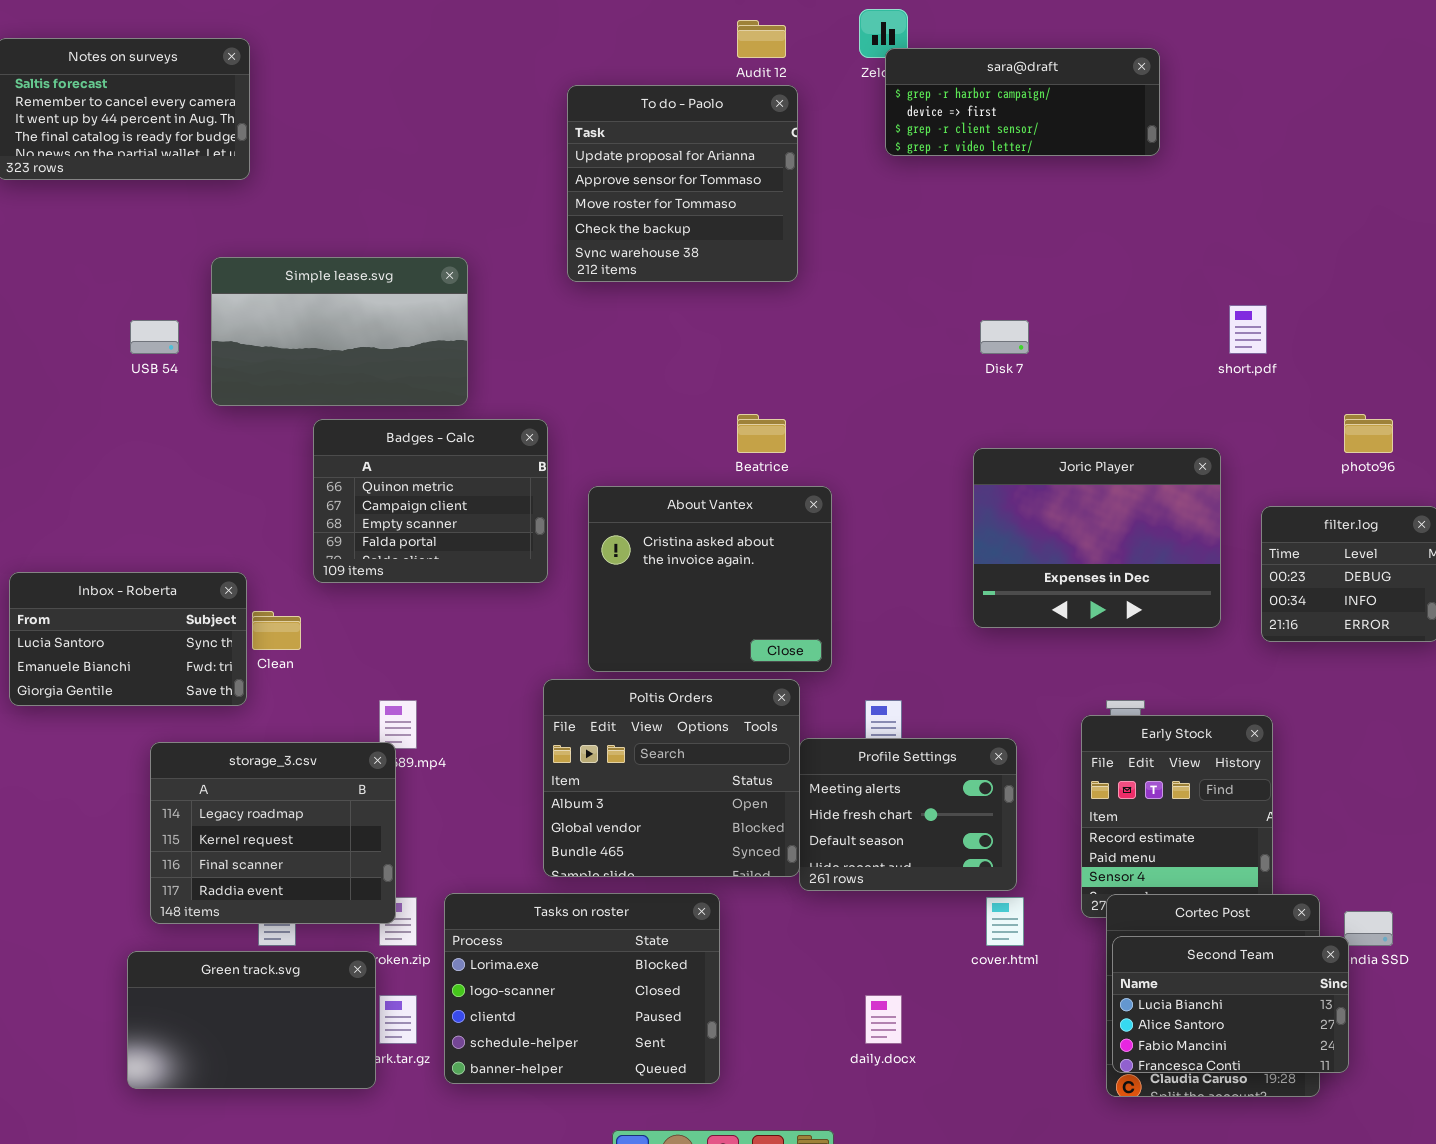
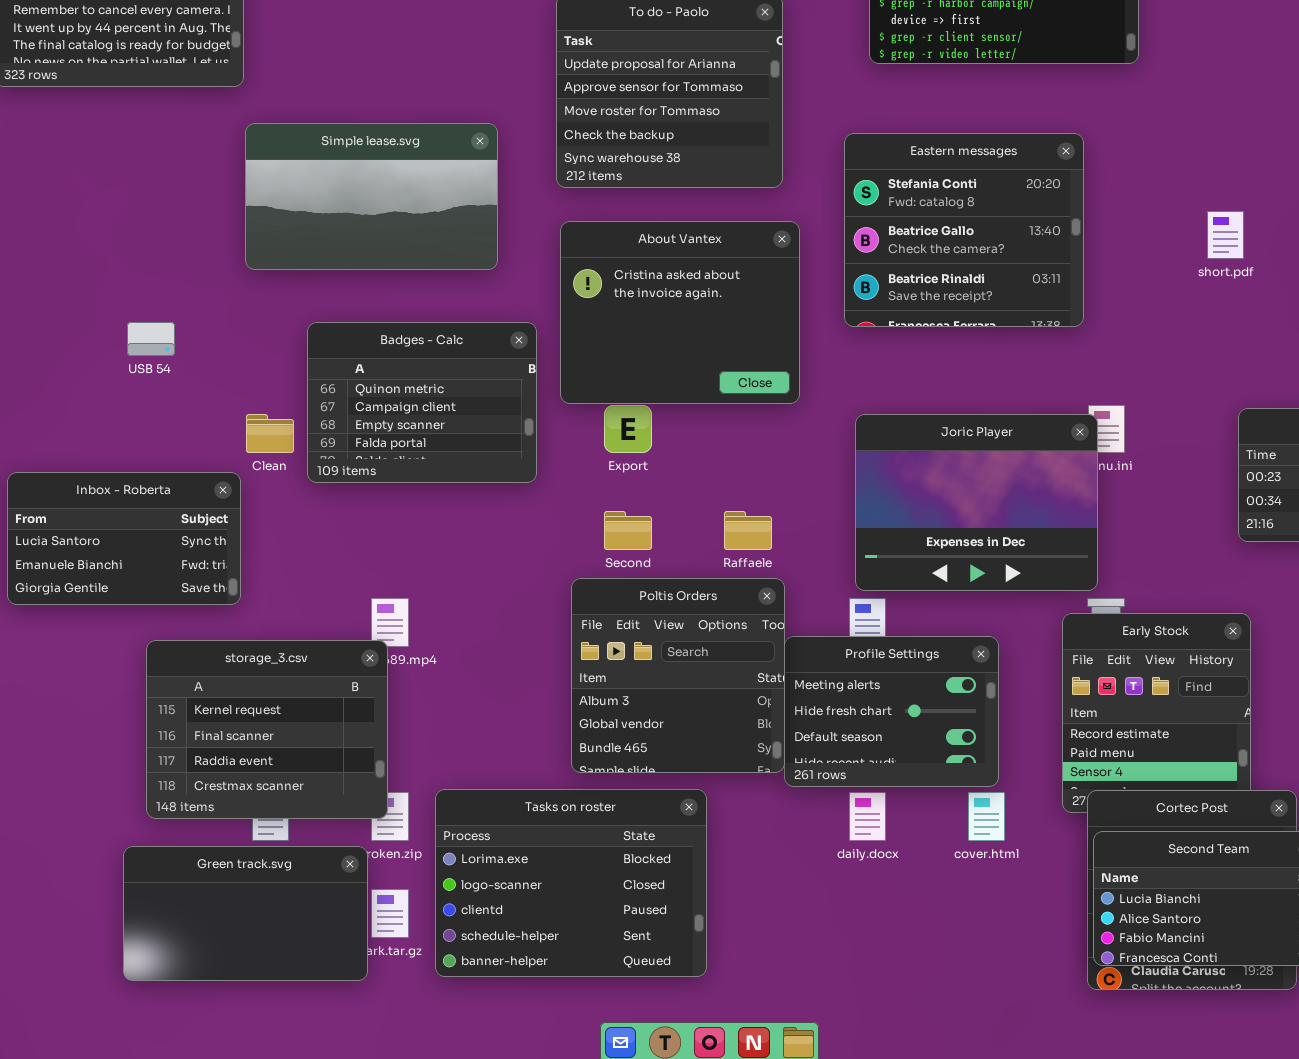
Eastern messages: none -> [844,133,1084,327], opened
Simple lease.svg: [211,257,468,406] -> [245,123,498,270], moved
USB 54: [130,320,179,354] -> [127,322,175,356], moved
Joric Player: [973,448,1221,628] -> [855,414,1098,591], moved
About Vantex: [588,486,832,672] -> [560,221,800,404], moved
Clean: [252,611,301,650] -> [246,414,294,453], moved
Poltis Orders: [543,679,800,877] -> [571,578,785,773], resized
storage_3.csv: [150,742,396,924] -> [146,640,388,819], scrolled down 1 row
daily.docx: [865,995,902,1044] -> [849,792,886,841], moved

